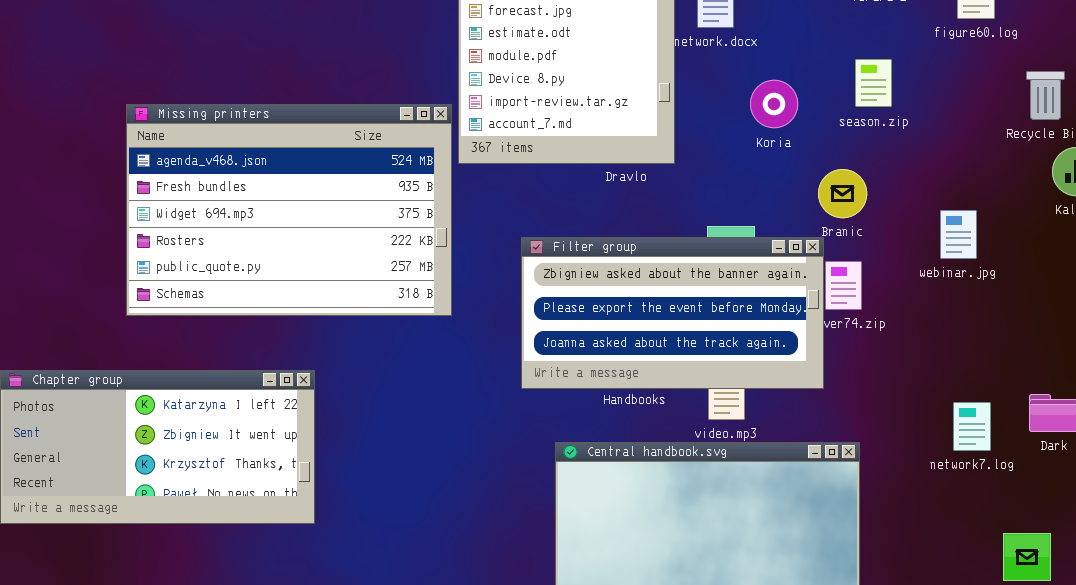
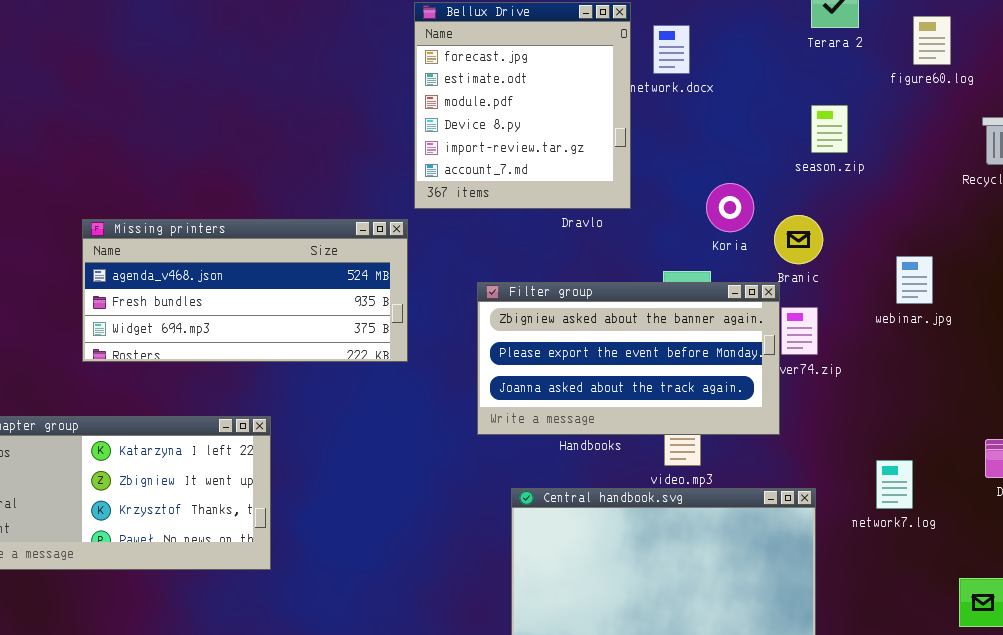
Koria: [750,80,798,128] -> [706,183,754,232], moved
Missing printers: [126,104,452,316] -> [82,219,408,362], resized
network7.log: [953,402,991,451] -> [876,460,913,509], moved

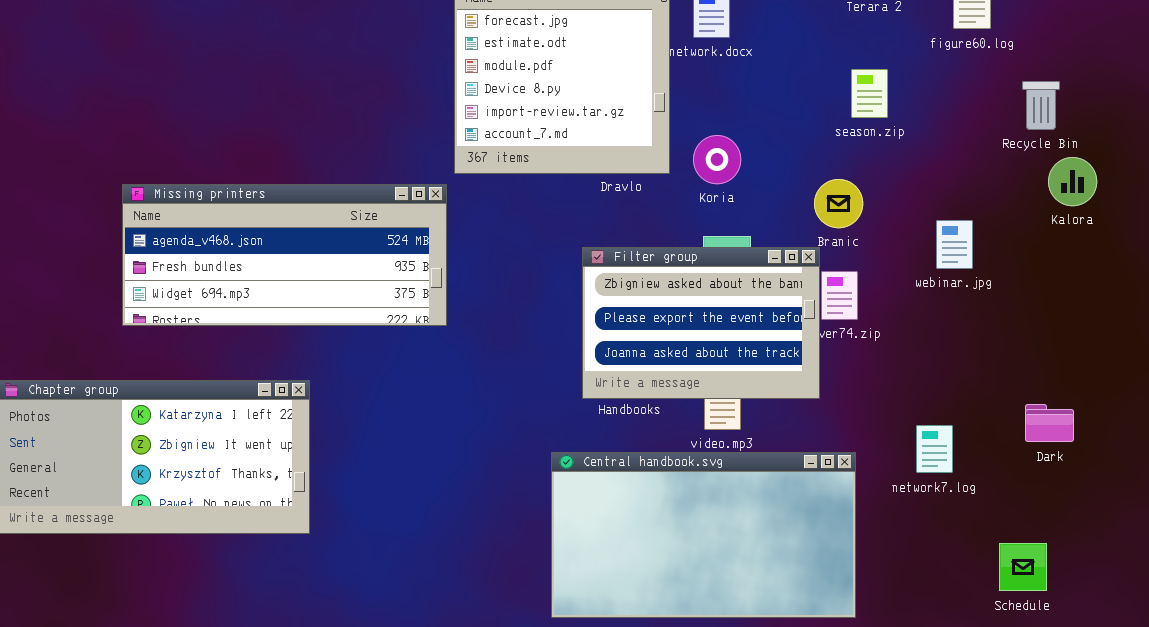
Koria: [706,183,754,232] -> [693,135,741,184], moved
Filter group: [477,282,780,435] -> [582,247,820,399], resized

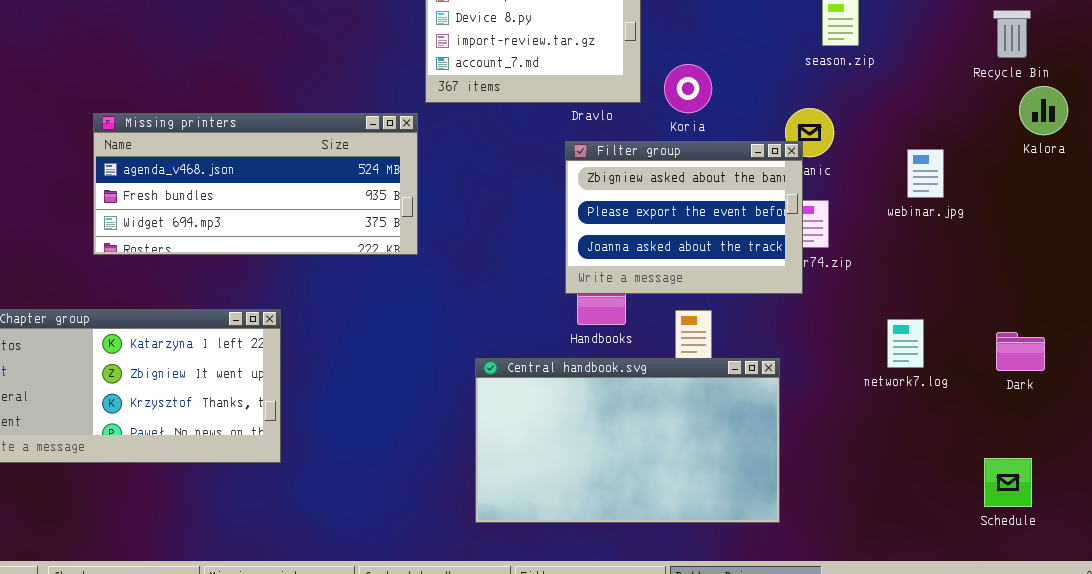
Filter group: [582,247,820,399] -> [565,141,803,294], moved
network7.log: [916,425,953,473] -> [887,319,924,368], moved
Central handbook.svg: [551,452,856,618] -> [475,358,780,523], moved
Schedule: [999,543,1047,591] -> [984,458,1032,507], moved

